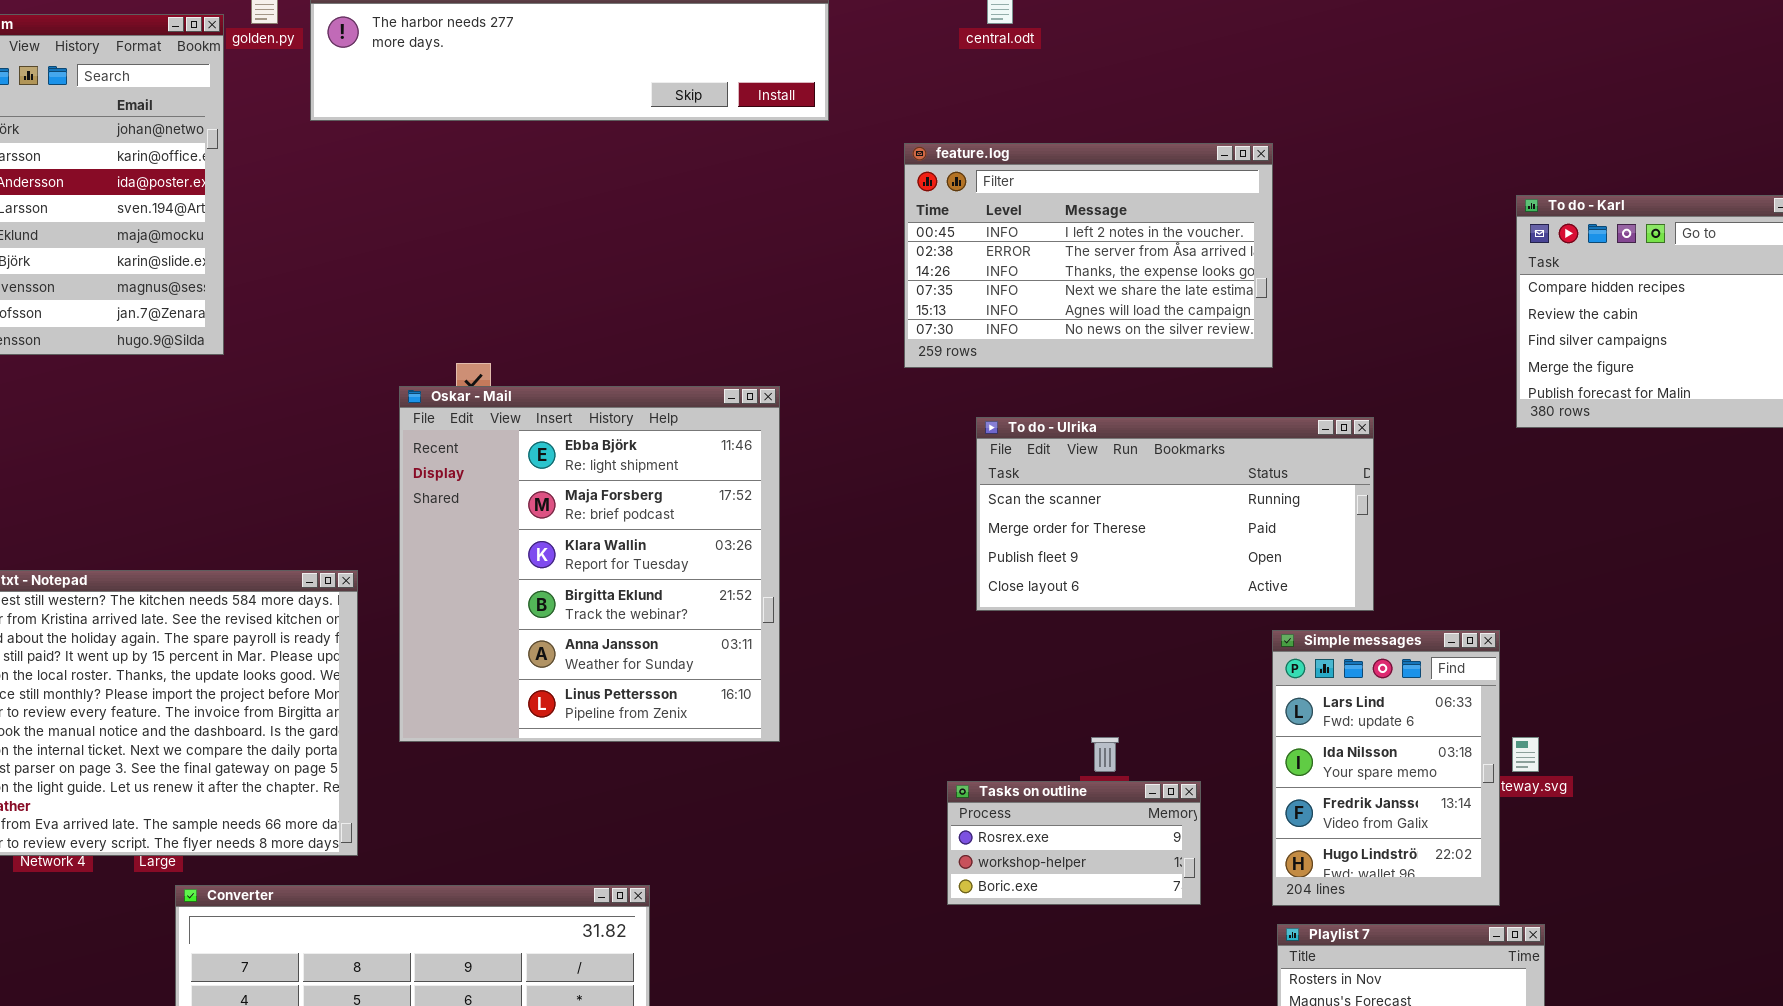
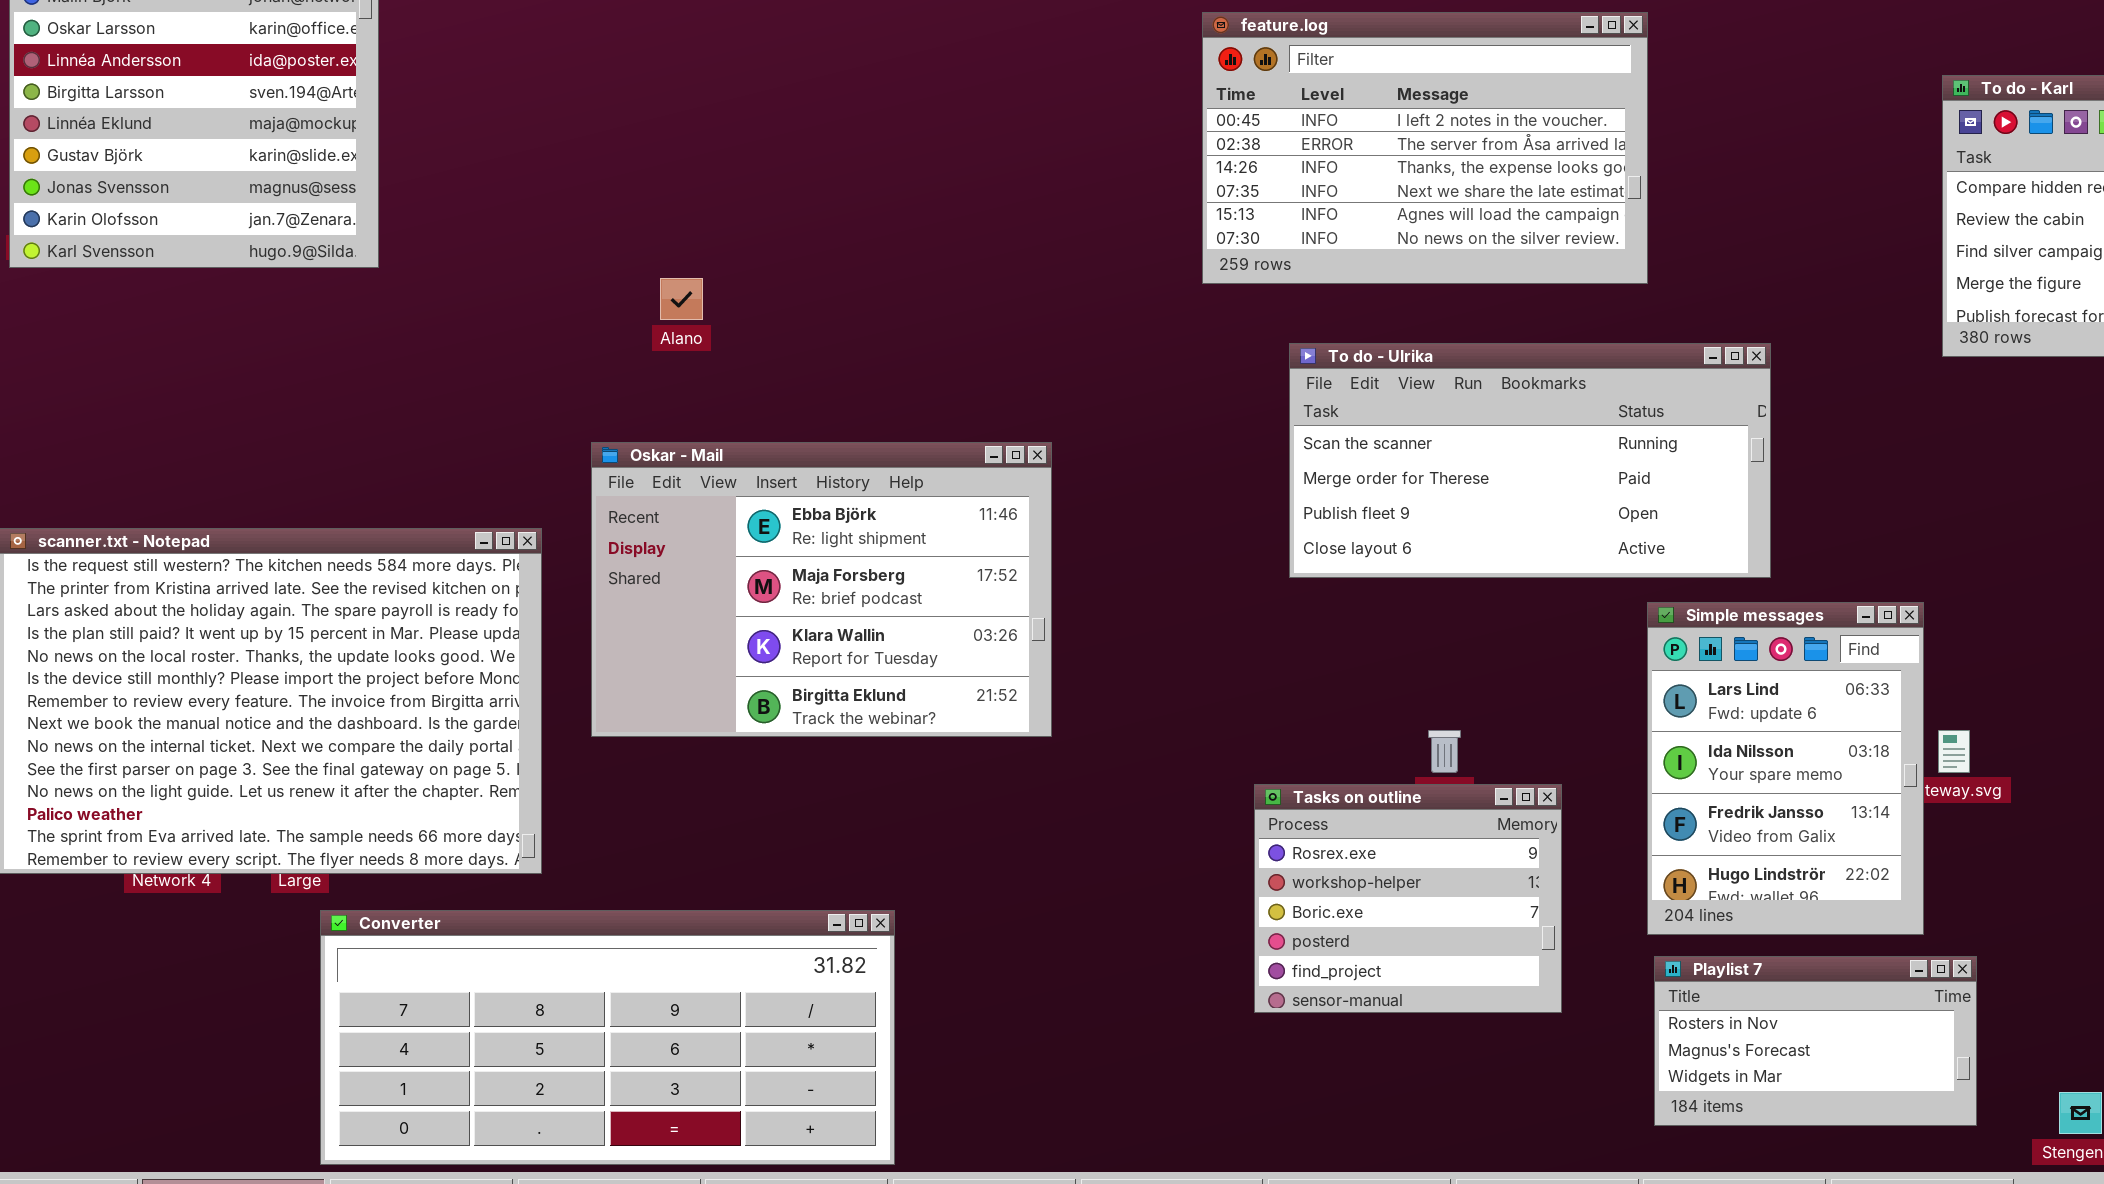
Oskar - Mail: [399,386,780,742] -> [591,442,1052,737], resized
Tasks on outline: [947,781,1201,905] -> [1254,784,1562,1013], resized

